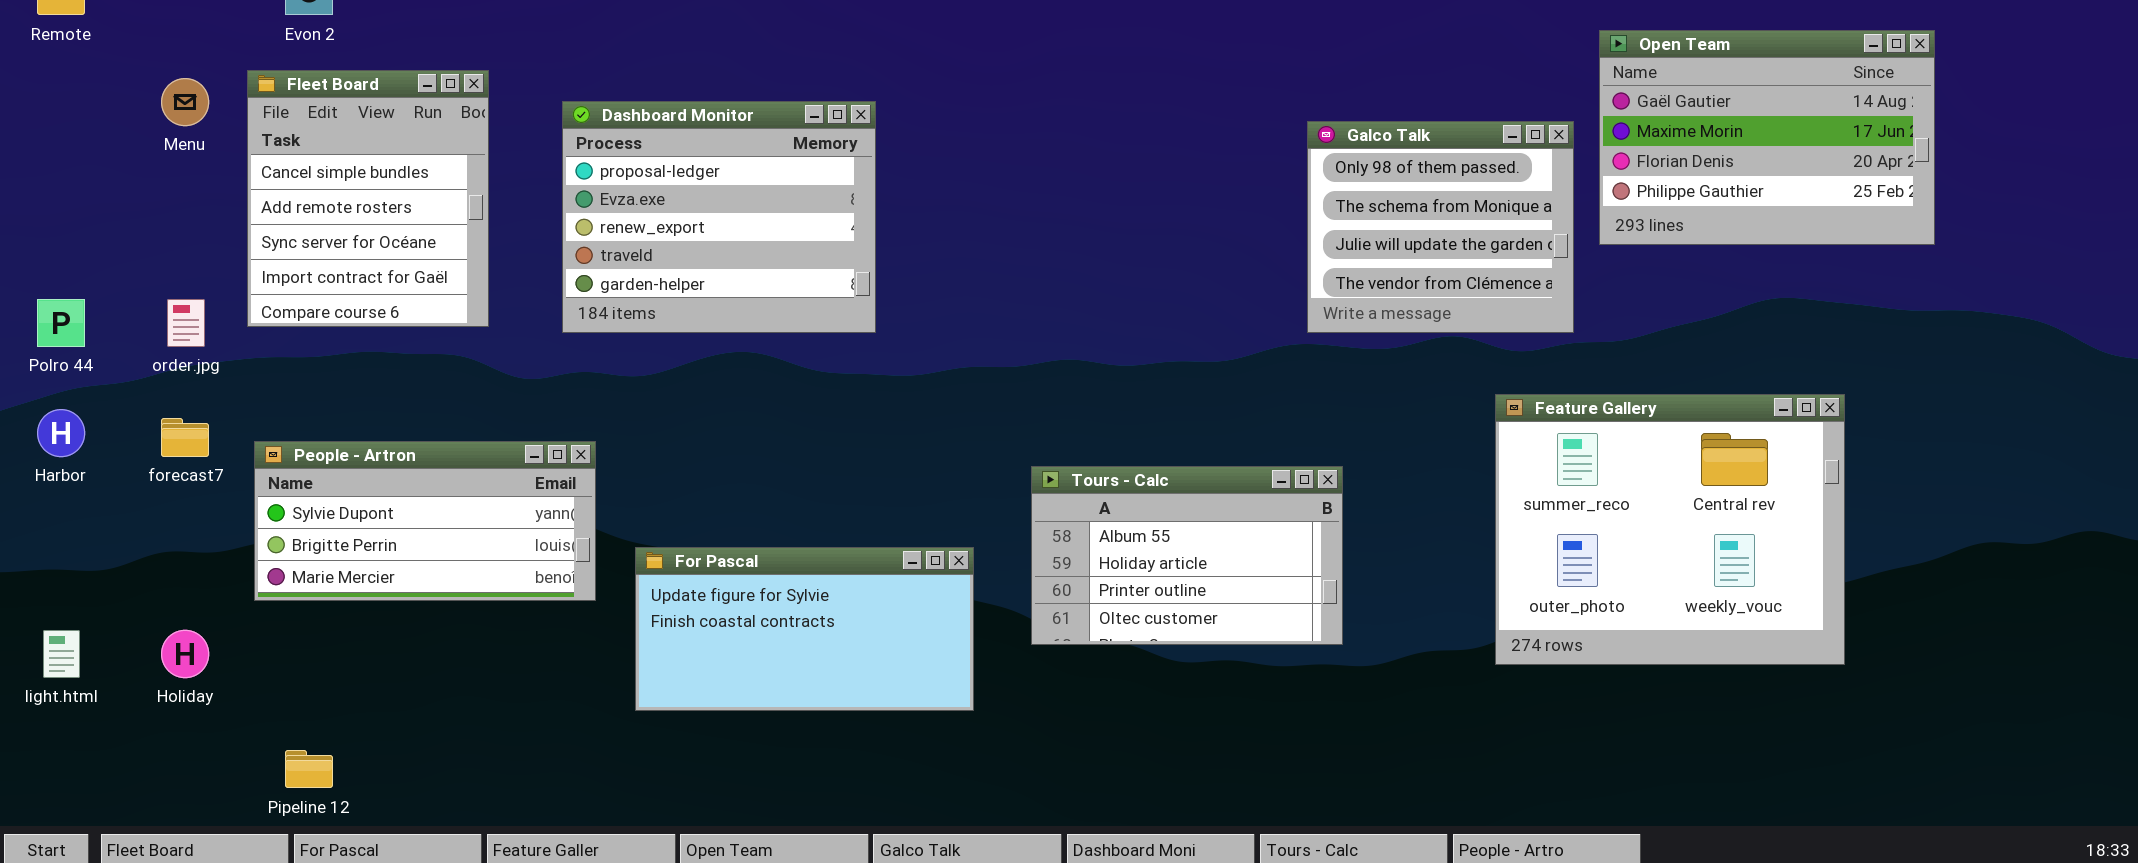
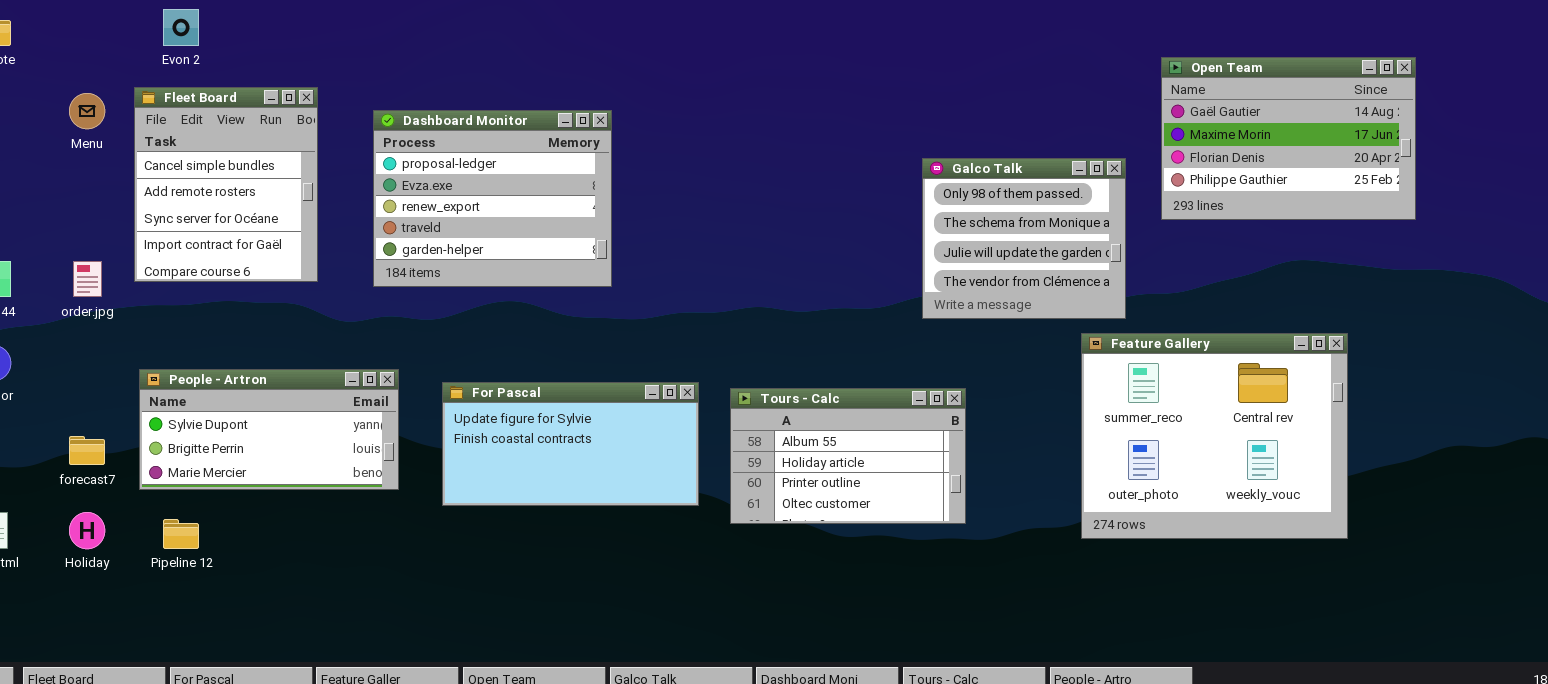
Galco Talk: [1307,121,1574,333] -> [922,158,1126,319], moved
forecast7: [161,418,209,457] -> [69,436,105,465], moved
For Pascal: [635,547,974,711] -> [442,382,699,506], moved
Pipeline 12: [285,750,333,788] -> [163,519,199,549], moved

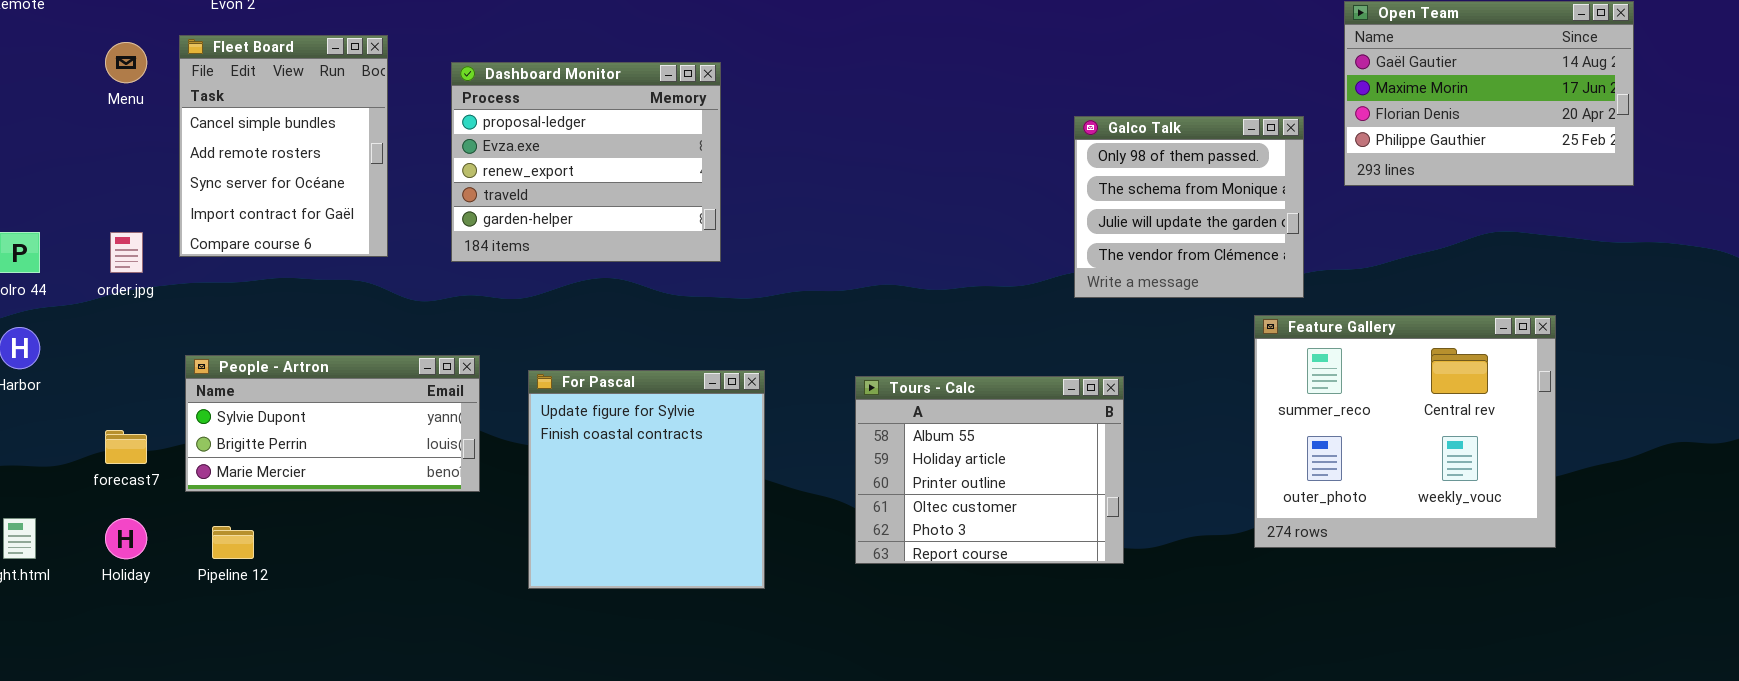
For Pascal: [442,382,699,506] -> [528,370,765,589], resized
Tours - Calc: [730,388,966,524] -> [855,376,1124,564], resized

